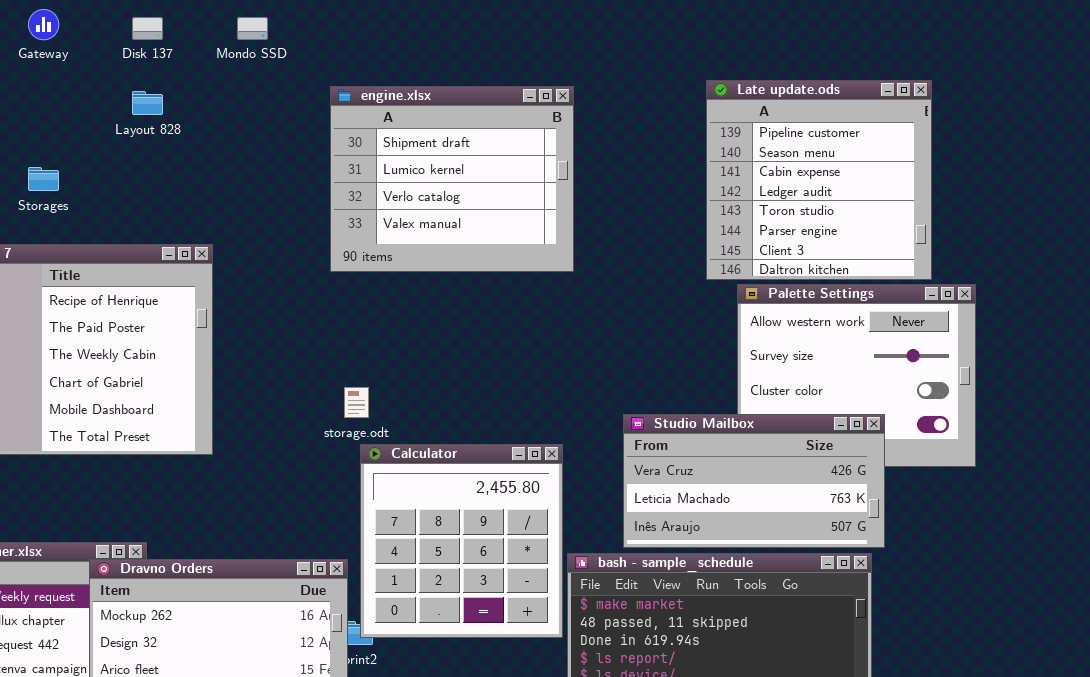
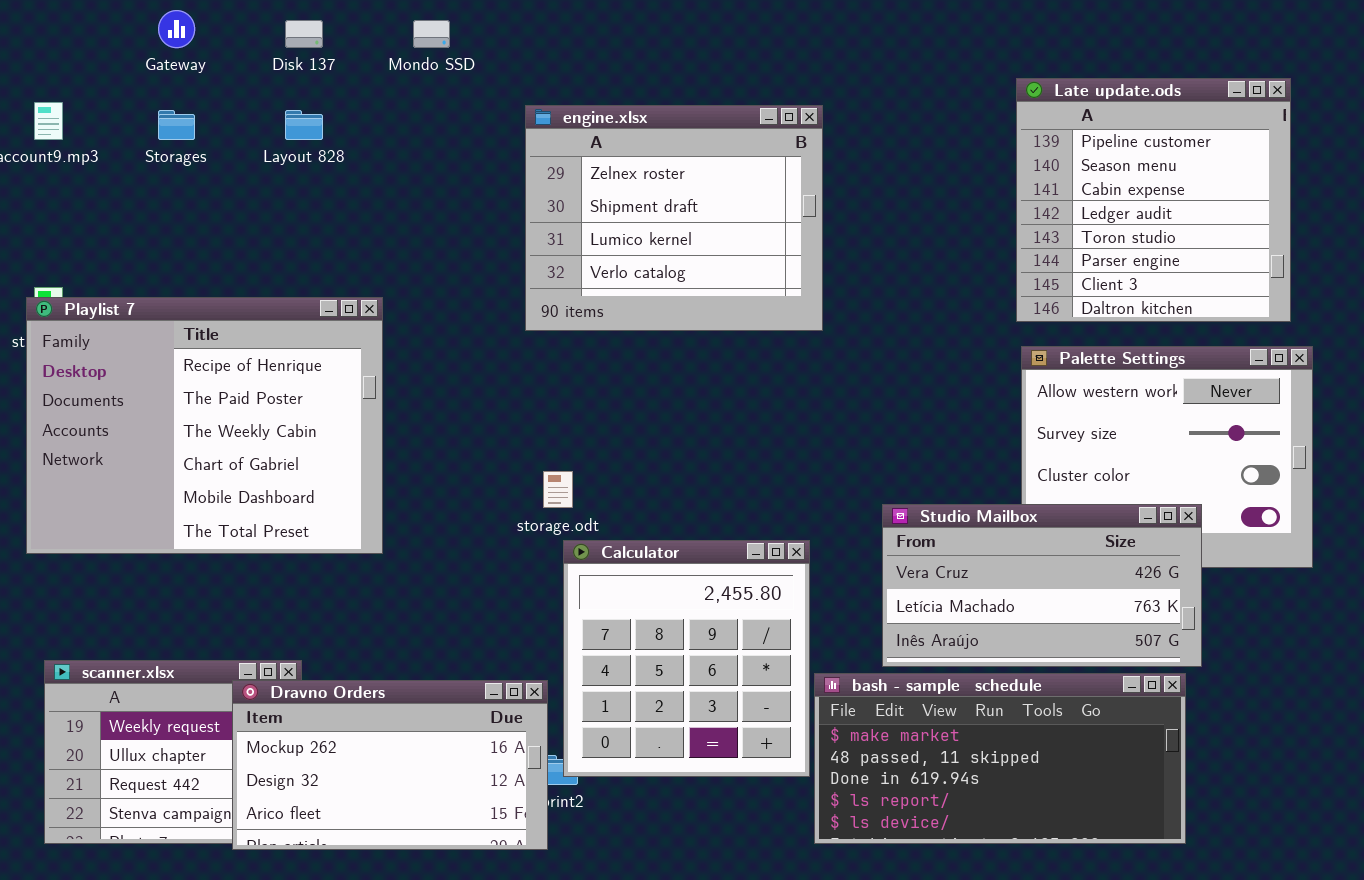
Late update.ods: [706,80,932,280] -> [1016,78,1291,322], moved
engine.xlsx: [330,86,574,272] -> [525,105,823,331], scrolled up 1 row
Storages: [28,167,59,191] -> [158,110,195,140], moved

